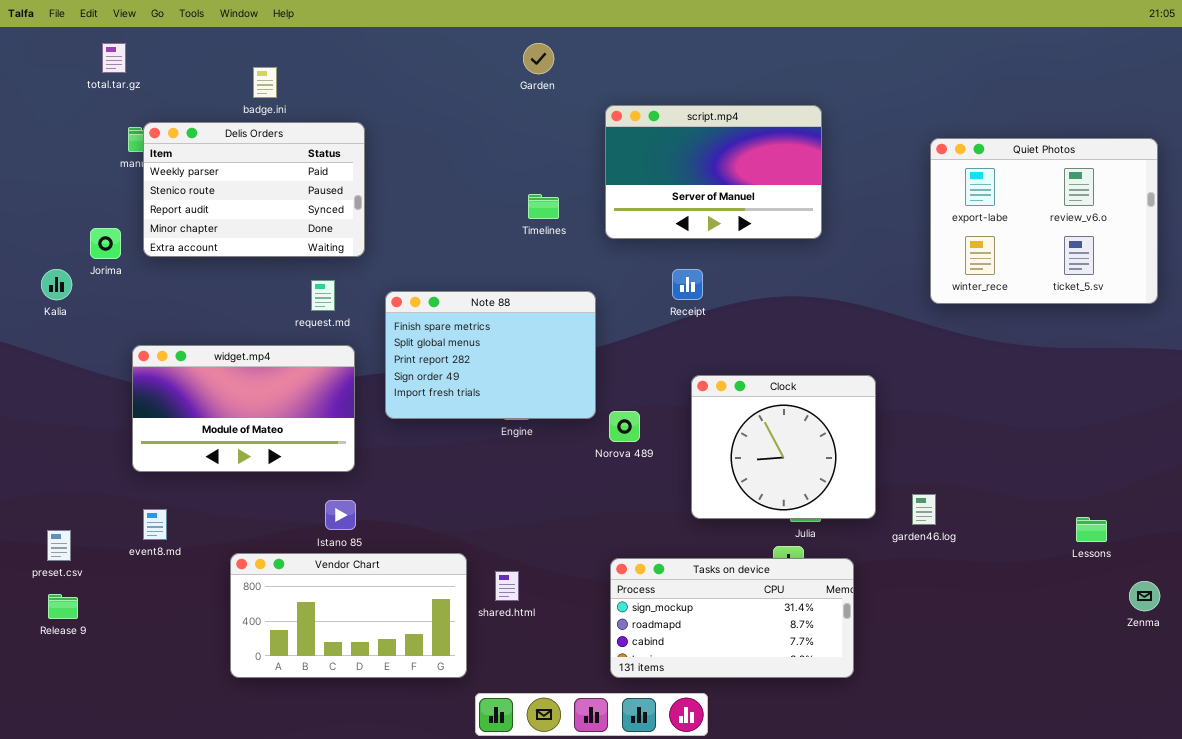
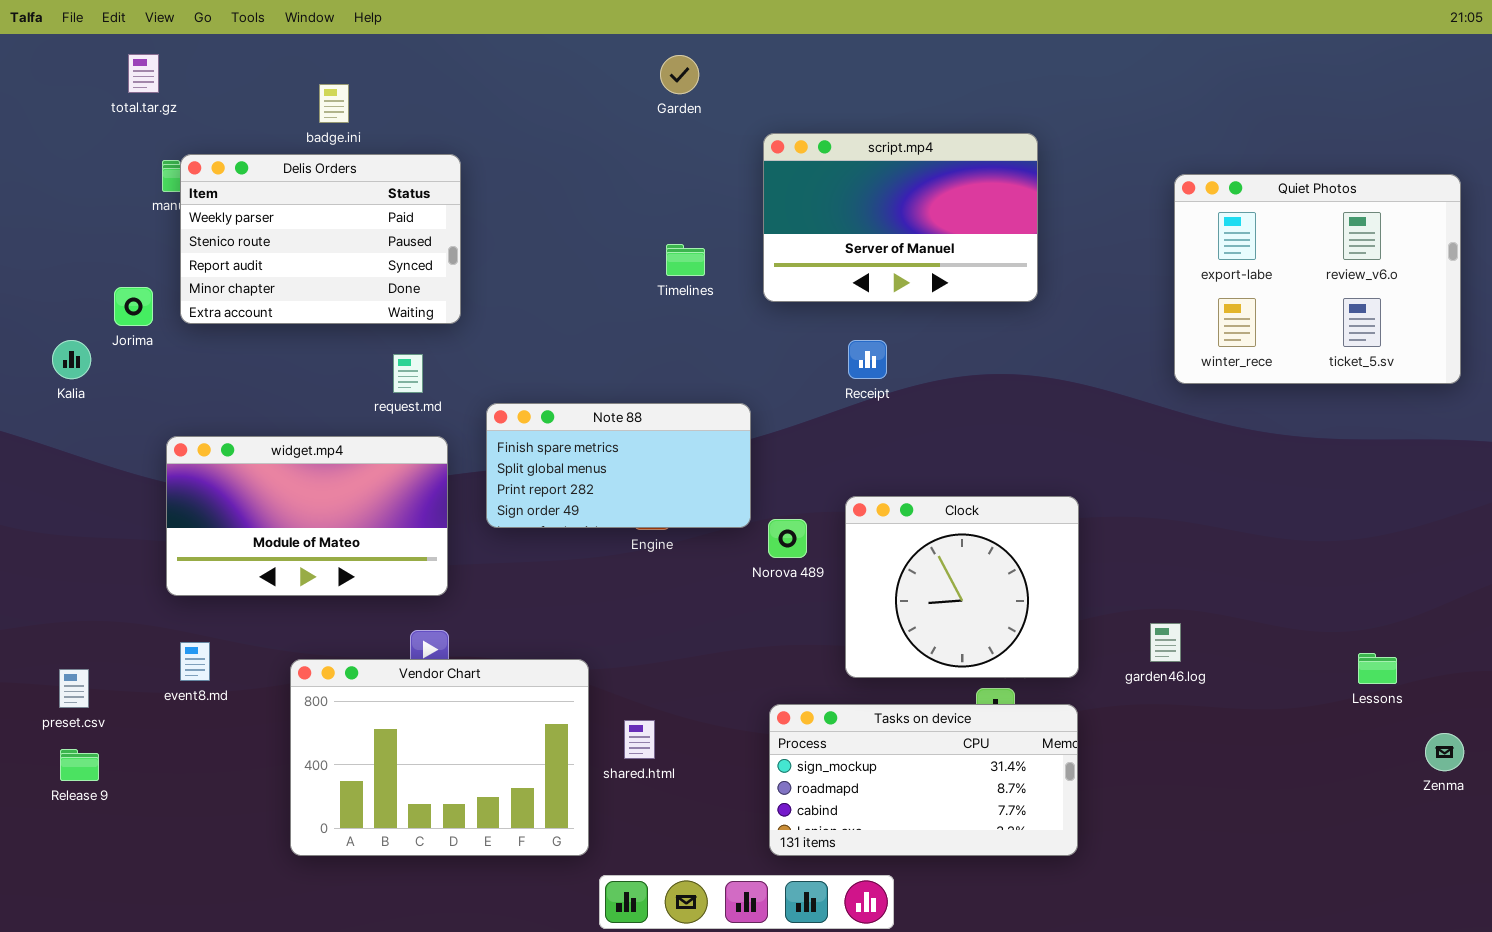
Note 88: [385,291,596,419] -> [486,403,751,528], resized
Clock: [691,375,876,519] -> [845,496,1079,678], moved
Vendor Chart: [230,553,467,678] -> [290,659,589,856], resized

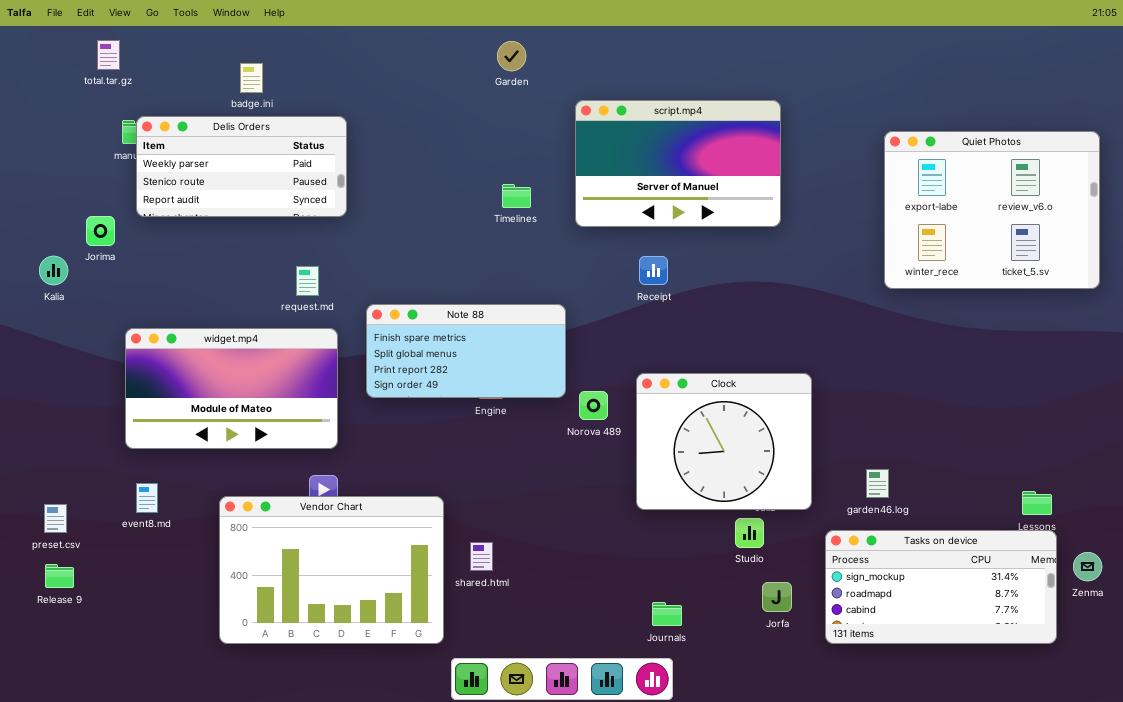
Delis Orders: [180,154,461,324] -> [136,116,347,217], resized
Tasks on device: [769,704,1078,856] -> [825,530,1057,644], moved

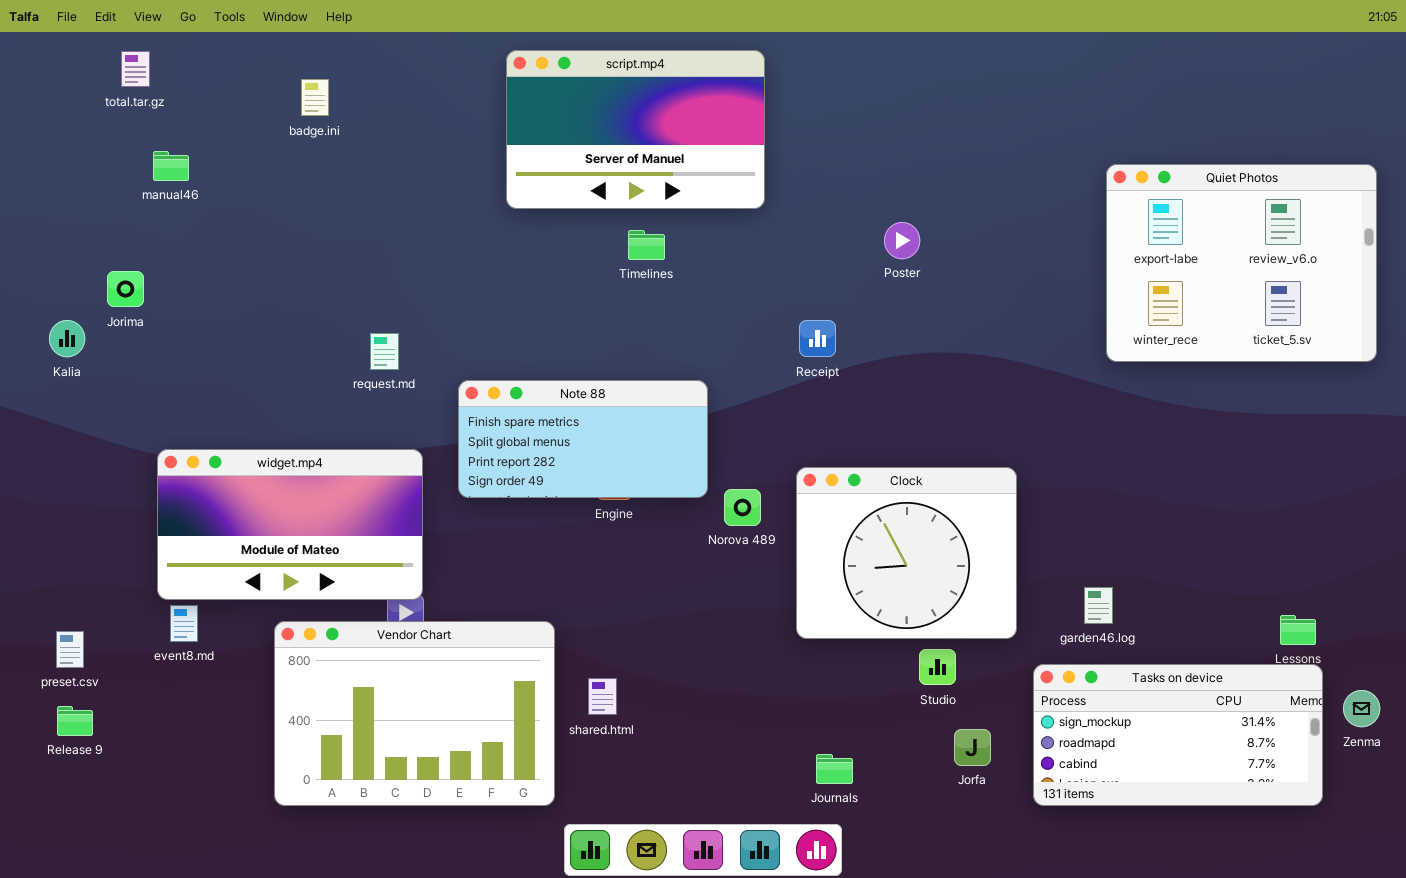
script.mp4: [575,100,781,227] -> [506,50,765,209], moved
Delis Orders: [136,116,347,217] -> none, closed
widget.mp4: [125,328,338,449] -> [157,449,423,600], moved

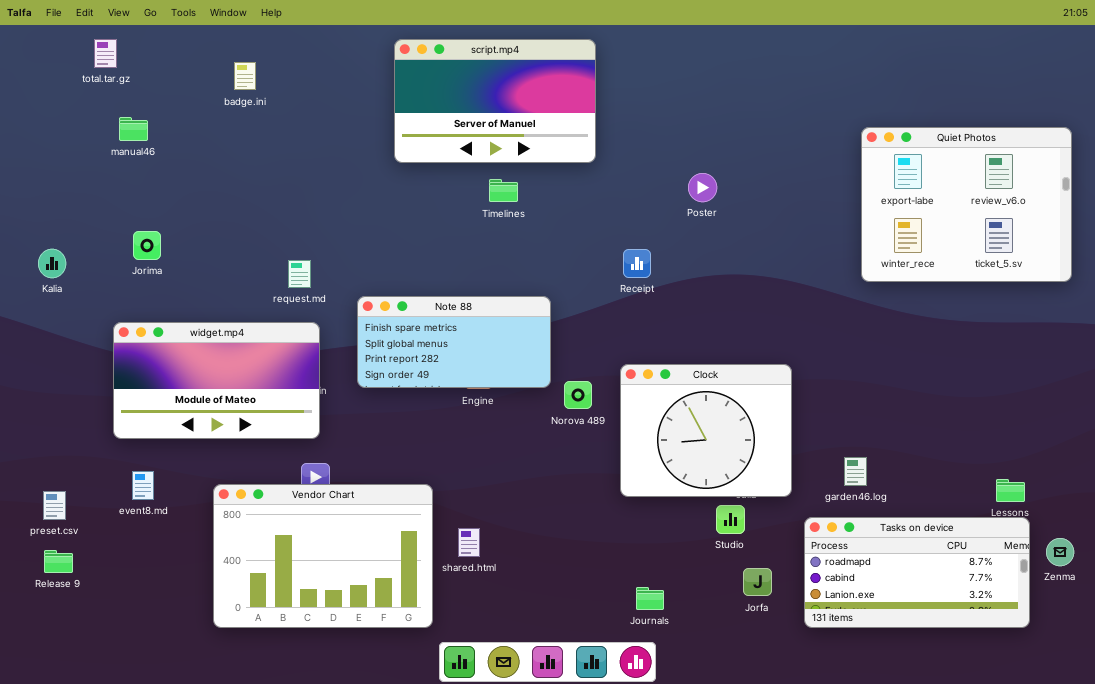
Jorima: [107,271,144,307] -> [133,231,161,260], moved
widget.mp4: [157,449,423,600] -> [113,322,320,439], moved
Tasks on device: [1033,664,1323,806] -> [804,517,1030,628], scrolled down 1 row

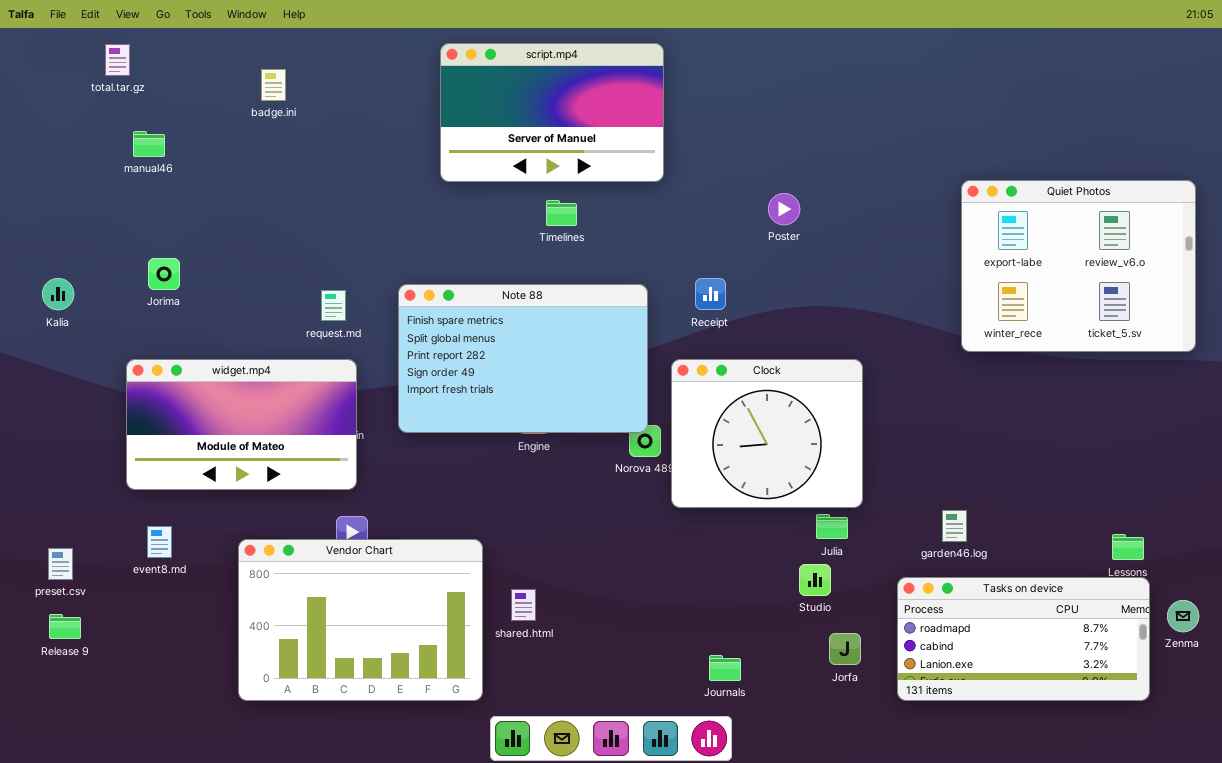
Quiet Photos: [861,127,1072,282] -> [961,180,1196,352], moved
Note 88: [357,296,551,388] -> [398,284,648,433], resized
Clock: [620,364,792,497] -> [671,359,863,508], moved

